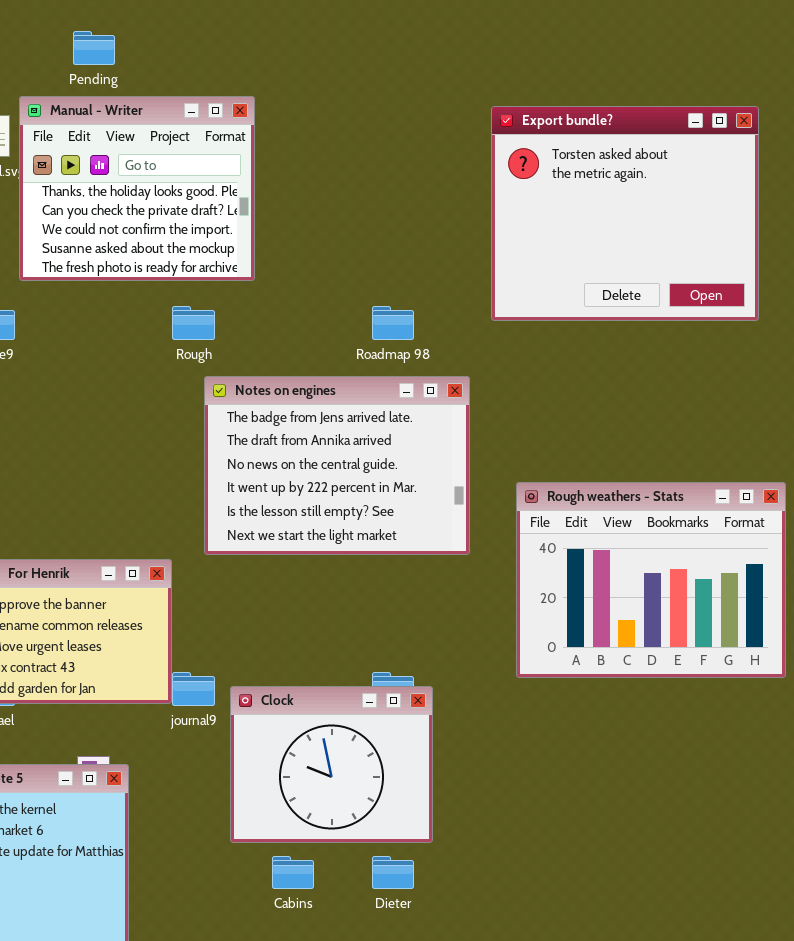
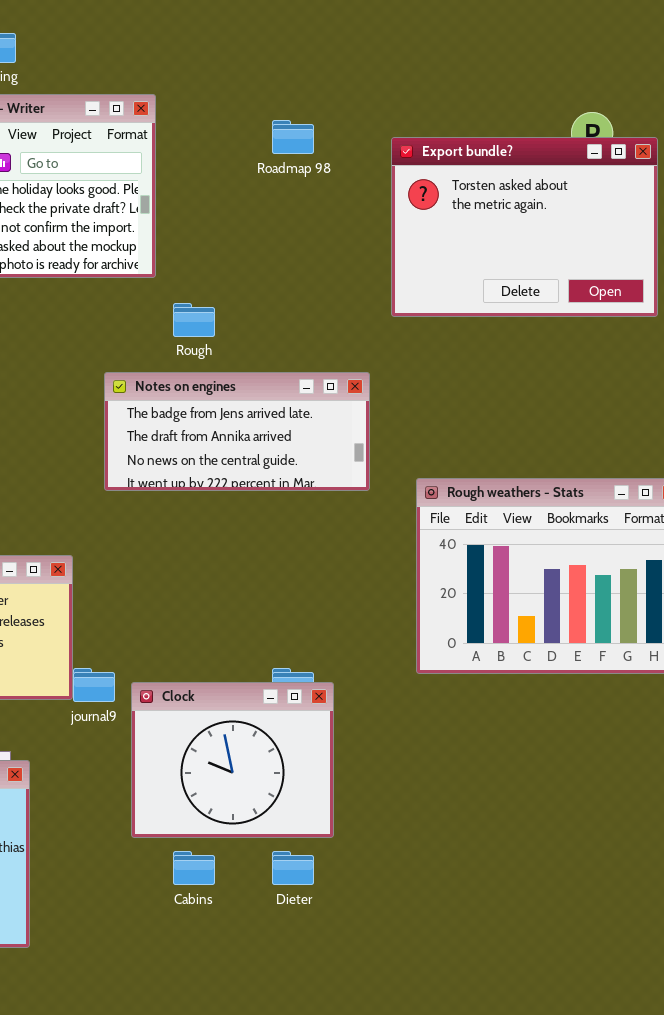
Export bundle?: [491,106,759,321] -> [391,137,658,317], resized
Rough: [172,306,215,340] -> [173,303,215,337], moved
Roadmap 98: [372,306,414,340] -> [272,120,314,154], moved
Notes on engines: [204,376,470,555] -> [104,372,370,491], resized

